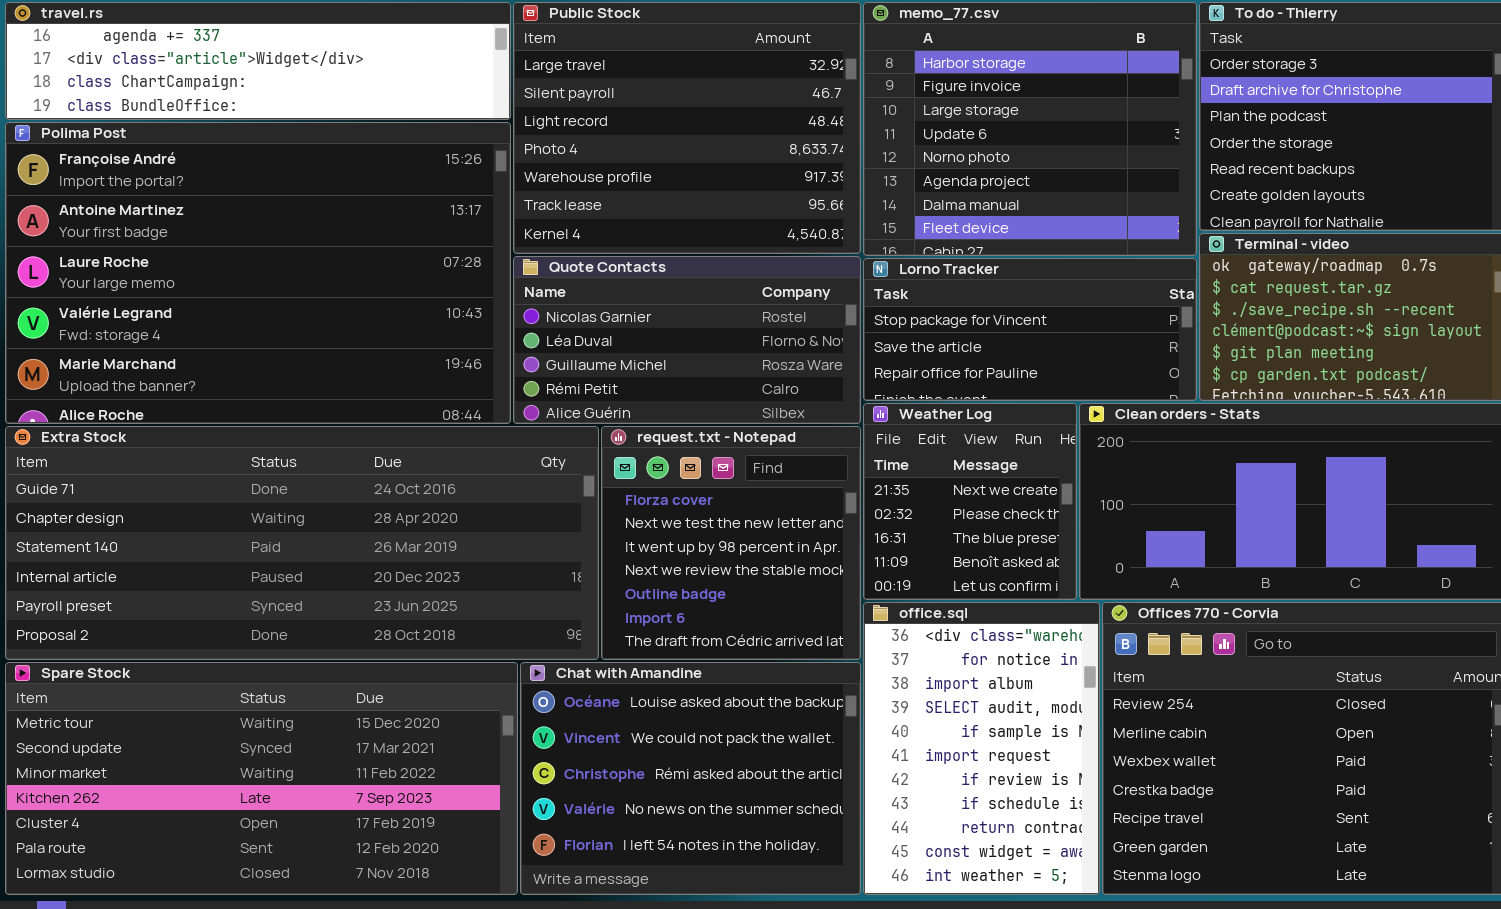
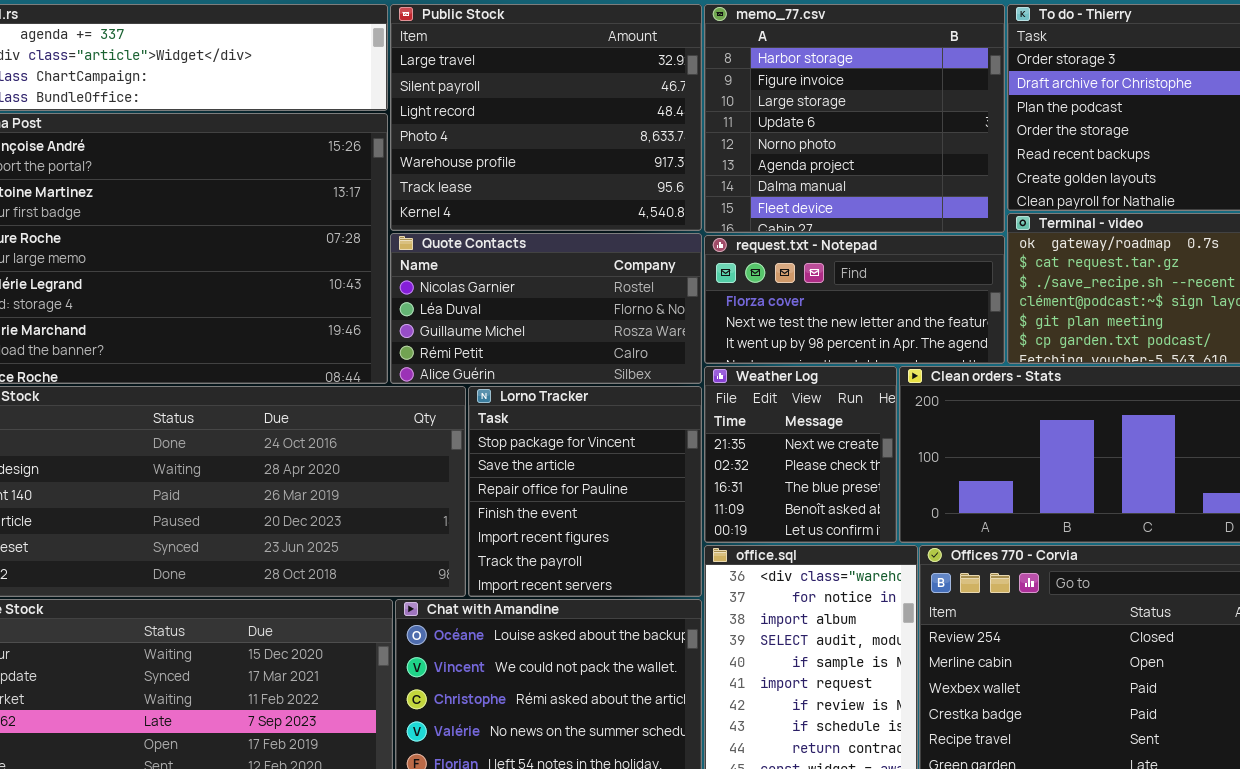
Lorno Tracker: [863,258,1197,401] -> [468,386,702,597], moved, resized
request.txt - Notepad: [601,426,861,660] -> [704,235,1005,364], moved, resized

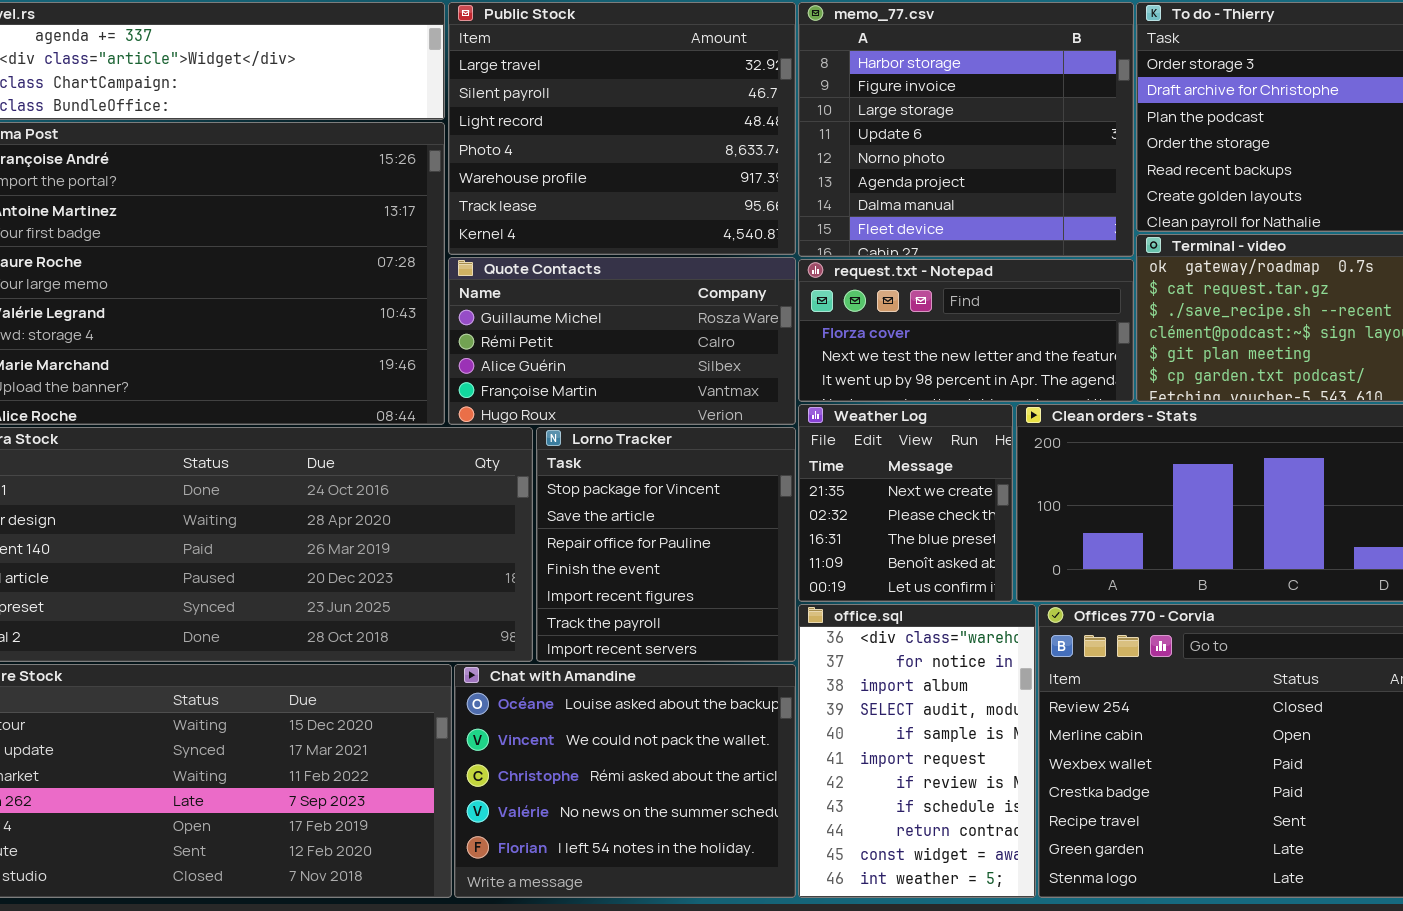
Quote Contacts: [390,233,702,384] -> [448,257,796,425], scrolled down 2 rows

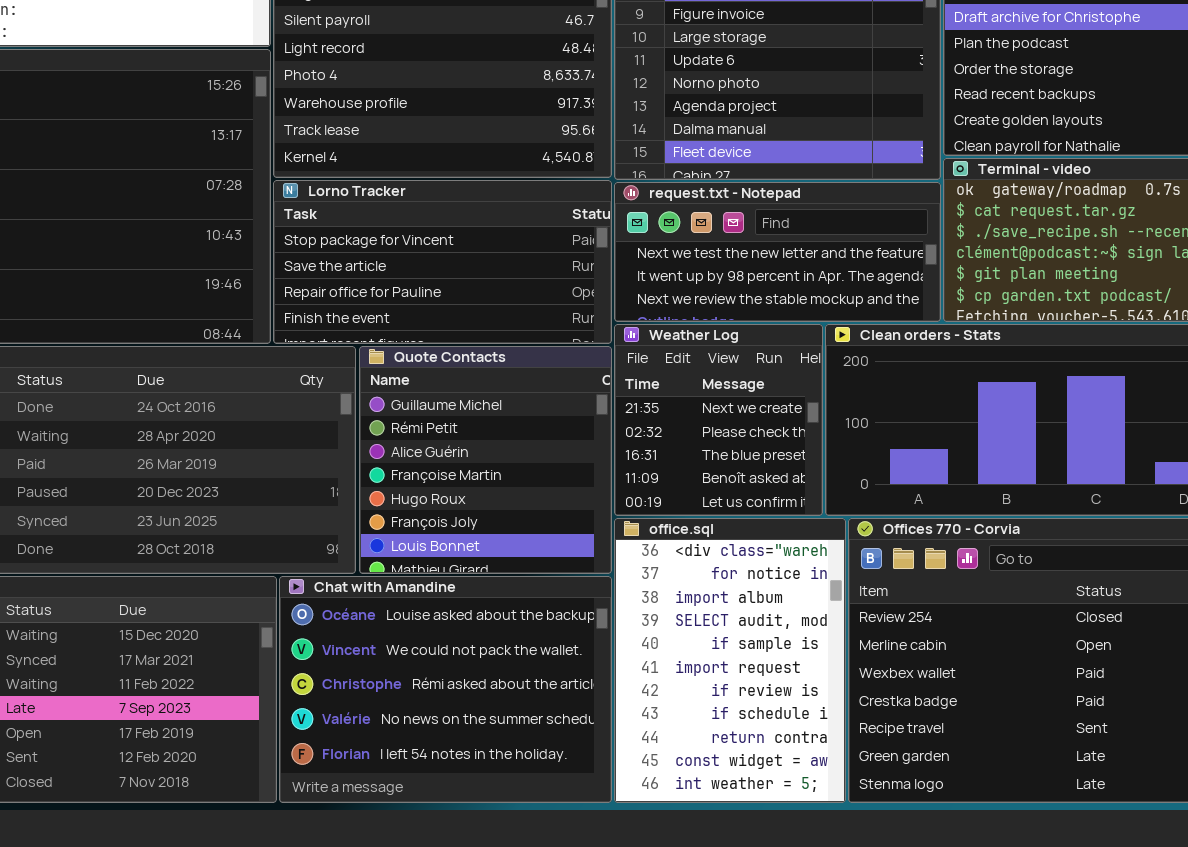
Quote Contacts: [448,257,796,425] -> [359,346,612,574], moved, resized
request.txt - Notepad: [798,259,1134,402] -> [614,182,941,322], scrolled down 1 row
Lorno Tracker: [536,427,796,662] -> [273,180,612,344], moved, resized

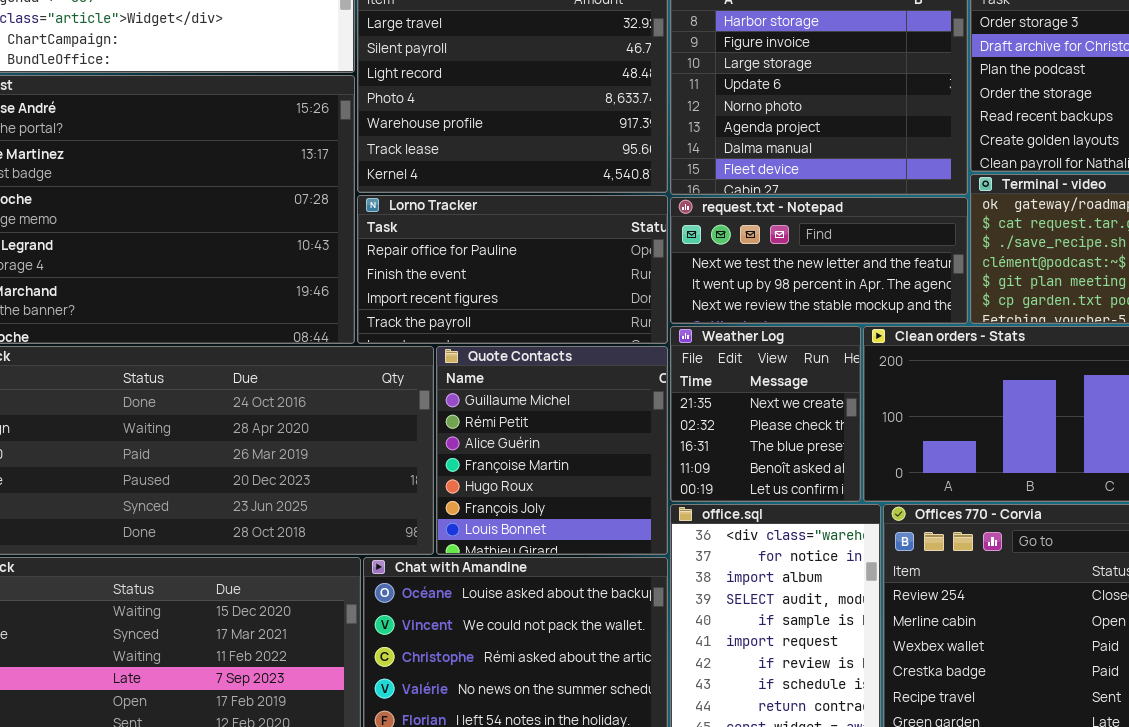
Lorno Tracker: [273,180,612,344] -> [357,195,668,344], scrolled down 2 rows

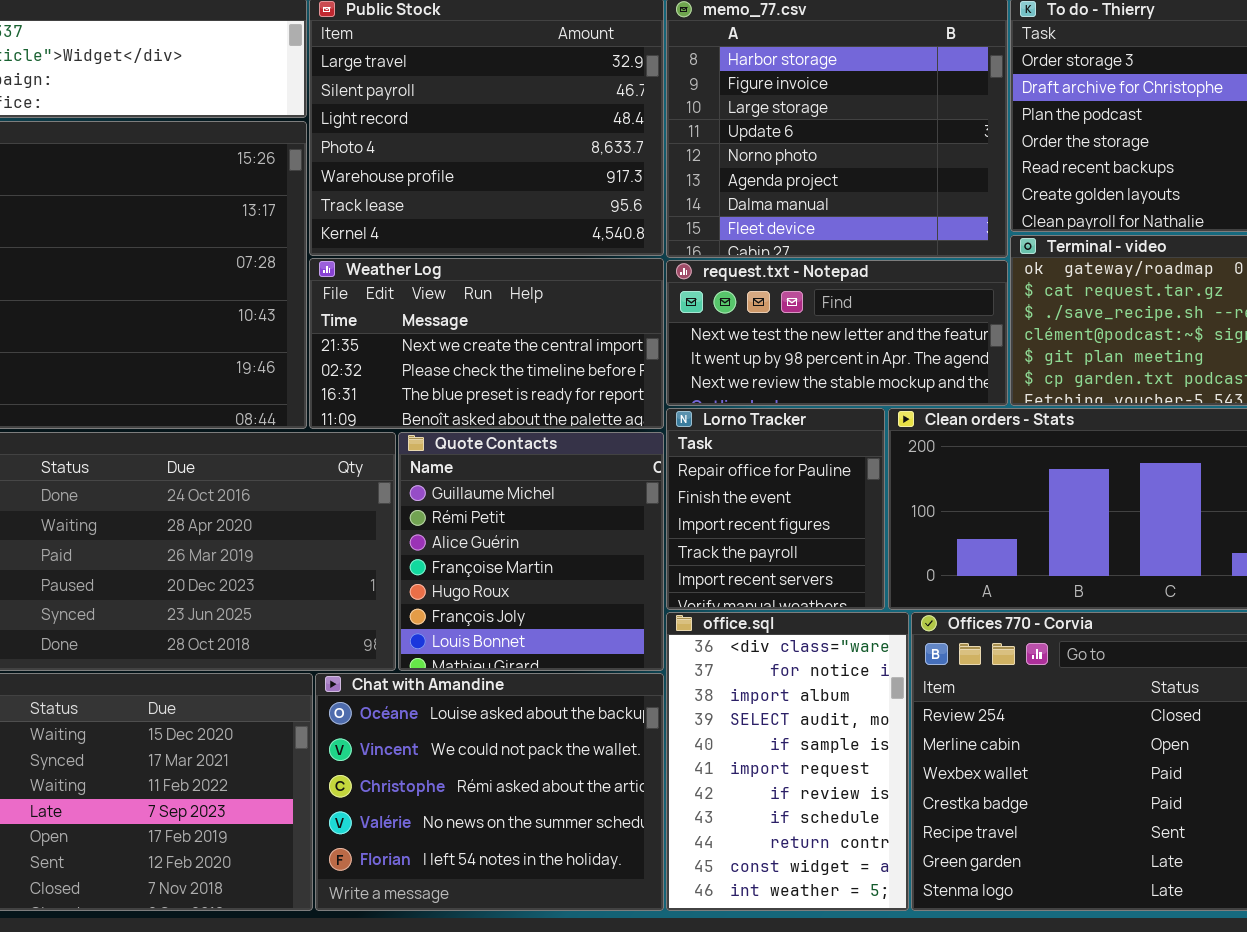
Lorno Tracker: [357,195,668,344] -> [666,408,885,610], moved, resized
Weather Log: [670,326,861,502] -> [309,258,664,429], moved, resized

